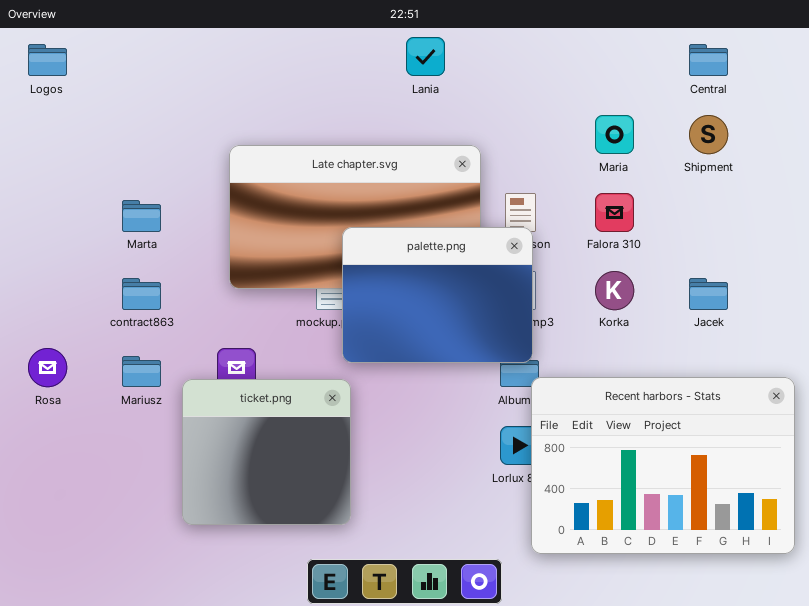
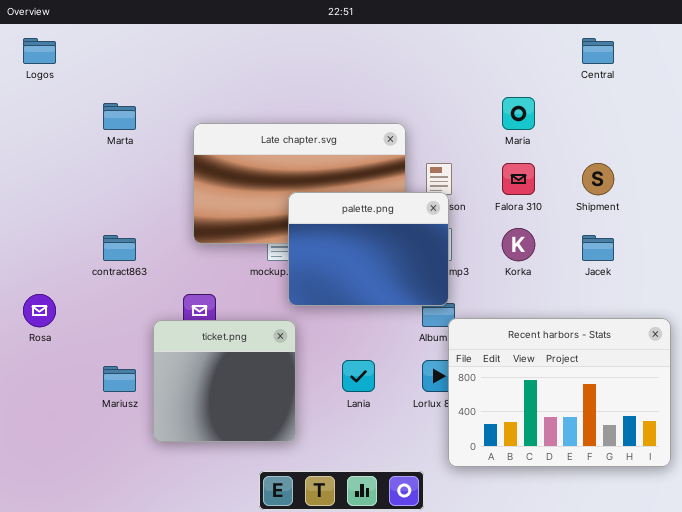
Lania: [406,37,445,76] -> [342,360,375,392], moved
Shipment: [689,115,728,154] -> [582,163,614,195], moved
Marta: [122,200,161,232] -> [103,103,136,130], moved
Mariusz: [122,356,161,387] -> [103,366,136,392], moved

